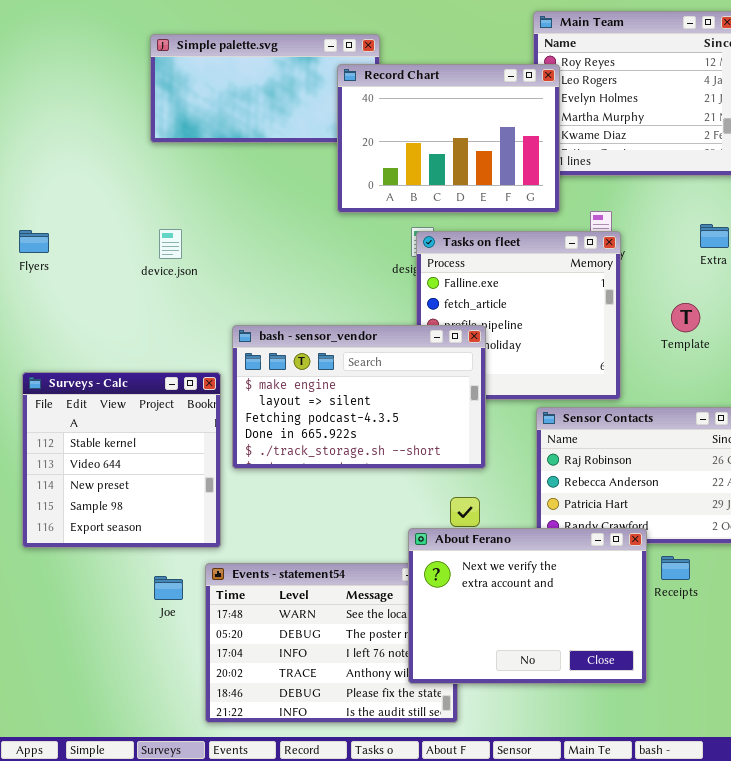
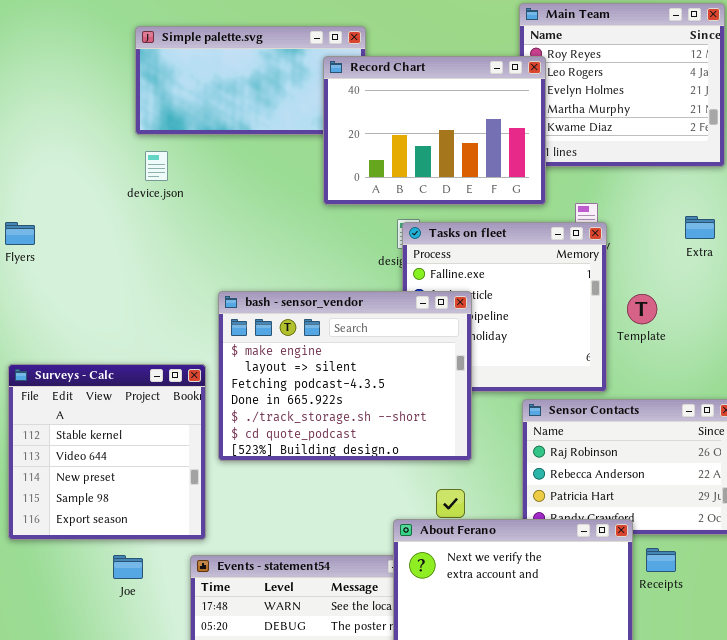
device.json: [159,229,182,259] -> [145,151,168,181], moved
Template: [671,303,700,332] -> [627,294,657,324], moved
bash - sensor_vendor: [232,325,486,469] -> [218,291,472,461], resized
Joe: [154,576,183,600] -> [113,555,143,579], moved

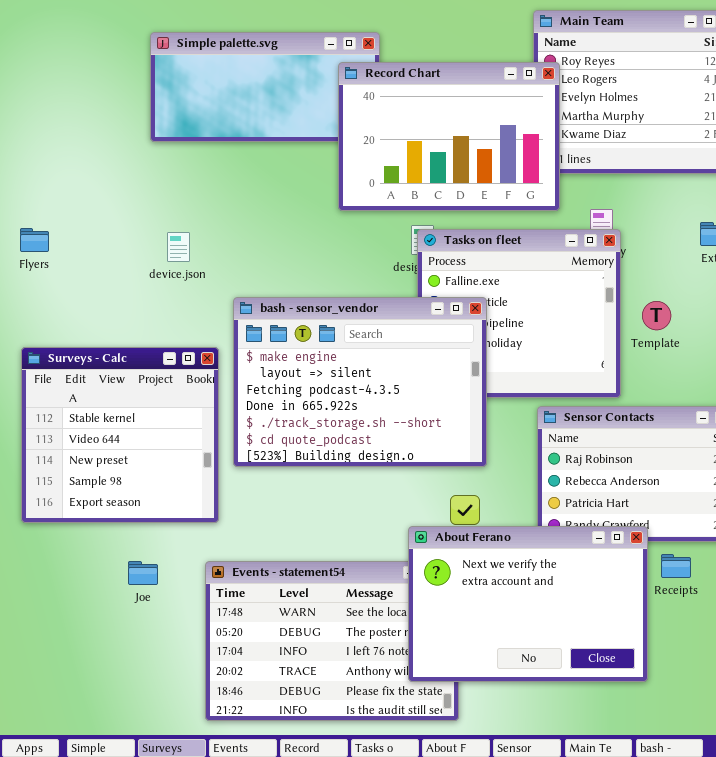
device.json: [145,151,168,181] -> [167,232,190,262], moved
Surveys - Calc: [8,364,206,540] -> [21,347,219,523], moved

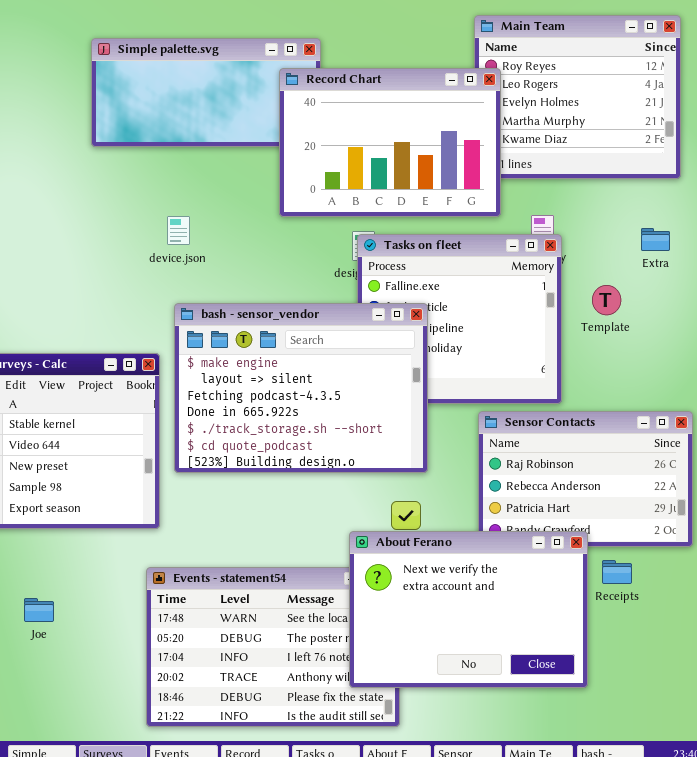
device.json: [167,232,190,262] -> [167,216,190,245], moved
Template: [642,301,671,330] -> [592,285,621,315], moved
Joe: [128,561,158,585] -> [24,598,54,622], moved

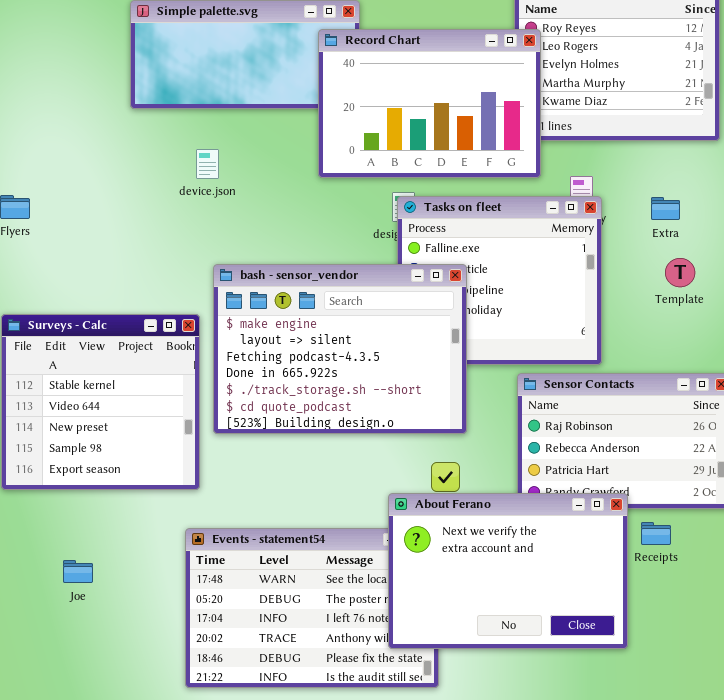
device.json: [167,216,190,245] -> [196,149,219,179], moved
Extra: [641,228,670,251] -> [651,197,680,220], moved
Template: [592,285,621,315] -> [665,258,695,287], moved

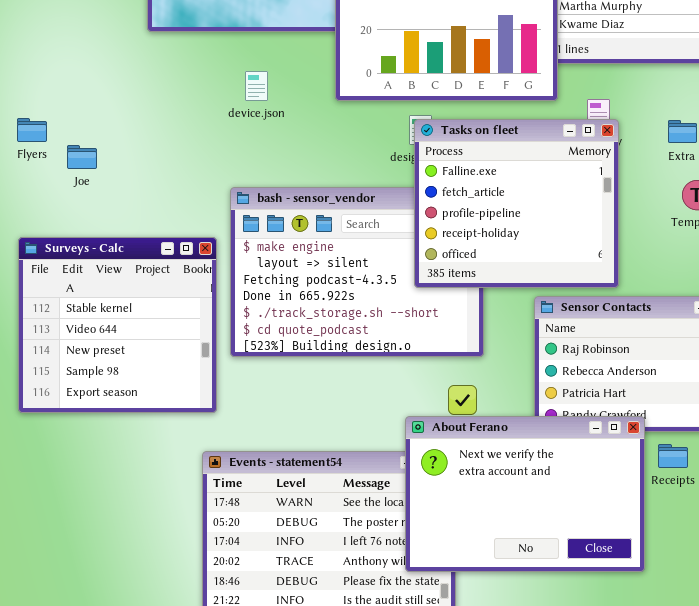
device.json: [196,149,219,179] -> [245,71,268,101], moved
Tasks on fleet: [397,196,602,365] -> [414,119,619,288], raised
Joe: [63,560,93,583] -> [67,145,97,169], moved

